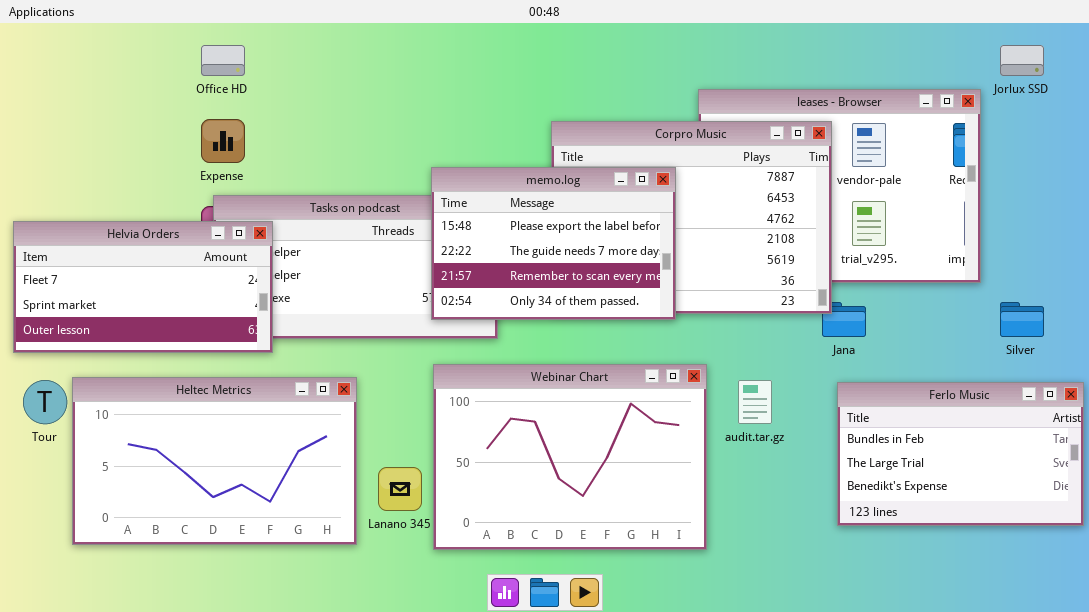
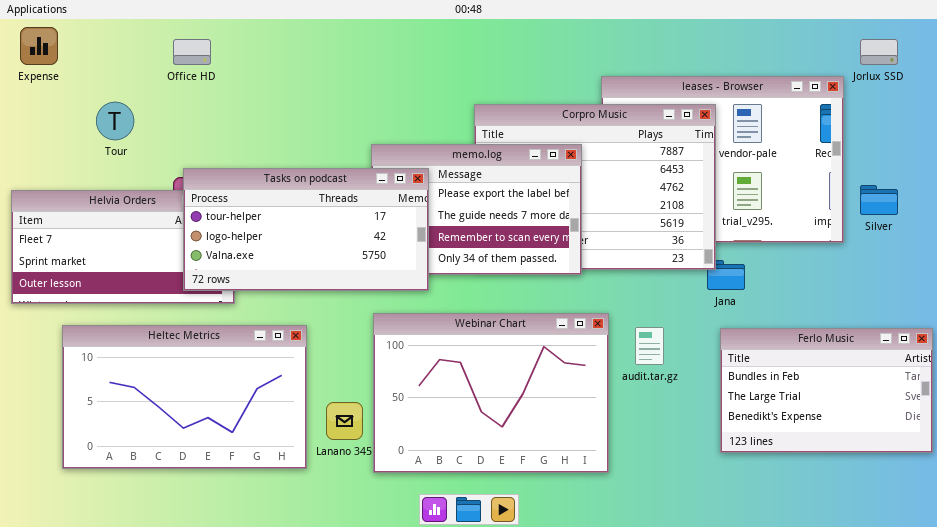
Expense: [201,119,245,163] -> [20,27,58,65], moved
Tasks on podcast: [213,195,498,339] -> [183,168,429,291], raised
Silver: [1000,302,1044,337] -> [860,185,898,215], moved
Tour: [23,380,67,424] -> [96,102,134,140], moved

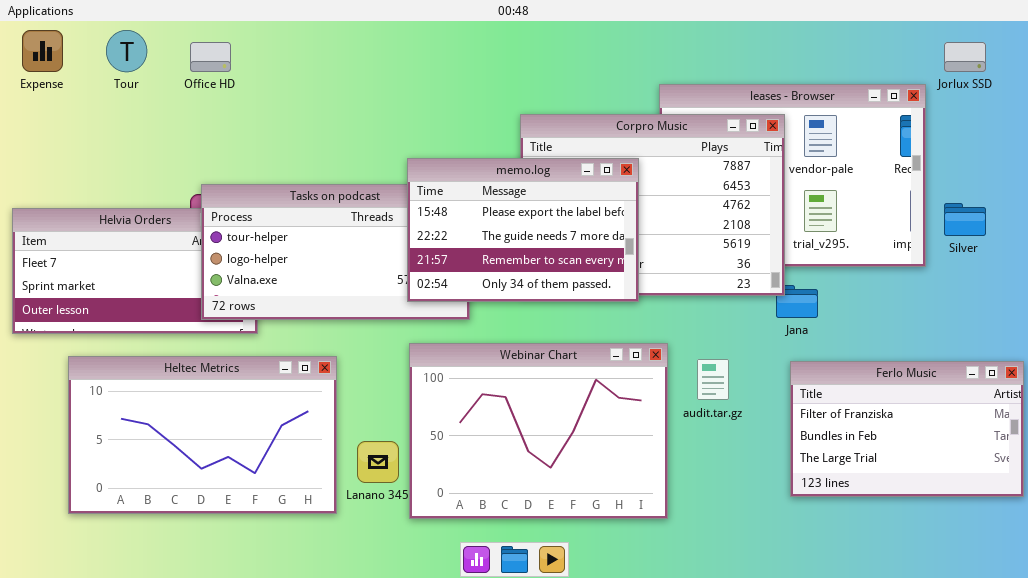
Tour: [96,102,134,140] -> [106,30,147,72], moved
memo.log: [371,144,582,275] -> [407,158,639,302], raised
Ferlo Music: [720,328,933,453] -> [790,361,1024,497], scrolled up 1 row

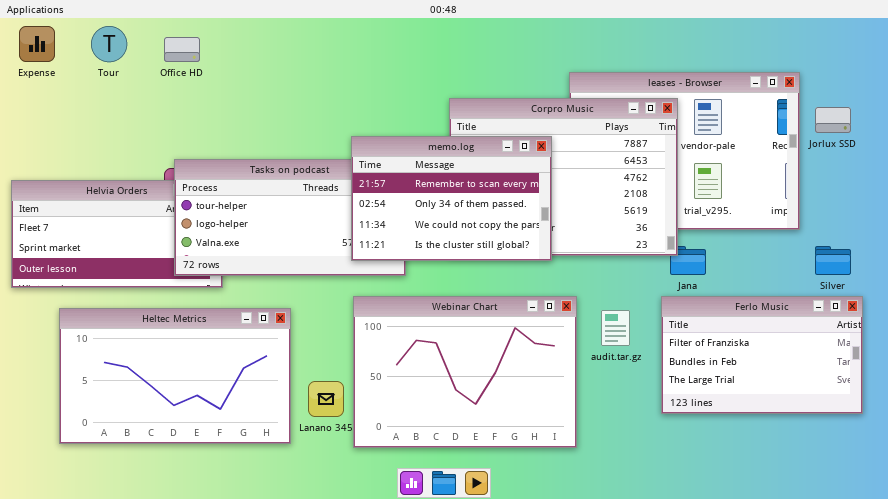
Jorlux SSD: [944,42,986,72] -> [815,107,851,133], moved
memo.log: [407,158,639,302] -> [351,136,552,261], scrolled down 2 rows
Silver: [944,203,986,236] -> [815,246,851,275], moved
Ferlo Music: [790,361,1024,497] -> [661,296,863,414], moved

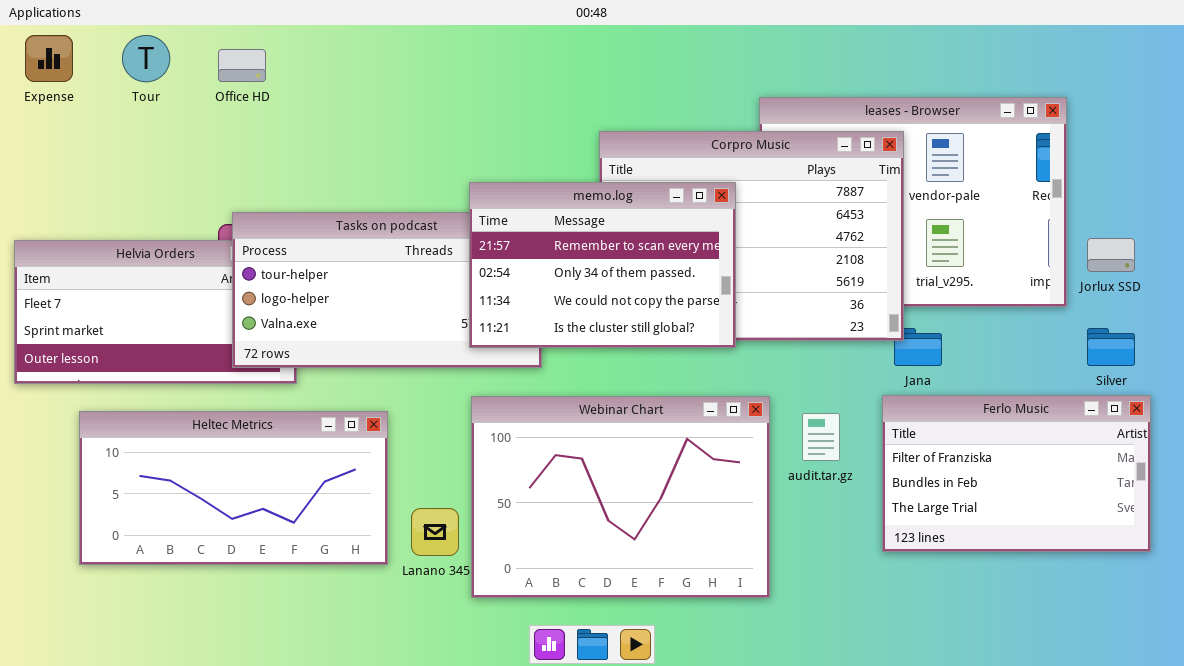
Jorlux SSD: [815,107,851,133] -> [1087,238,1135,272], moved
Heltec Metrics: [59,308,291,444] -> [79,411,388,565], resized

